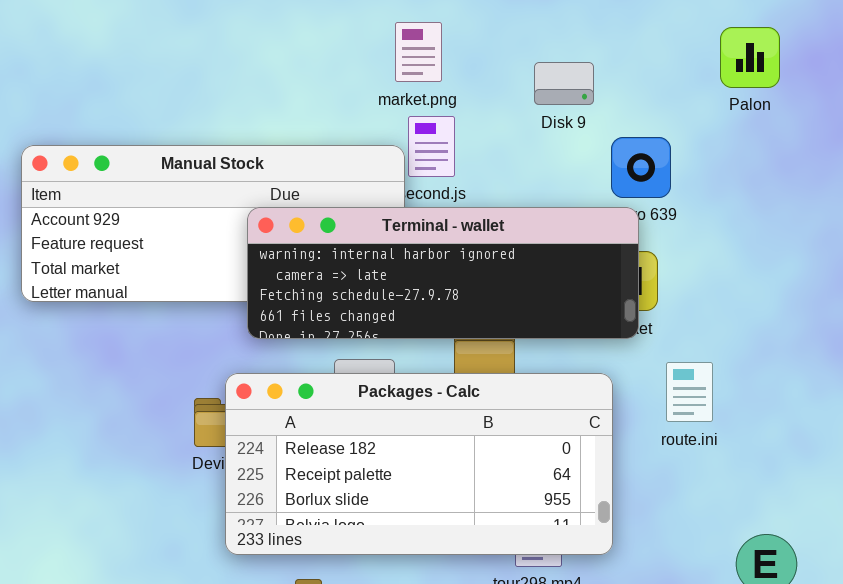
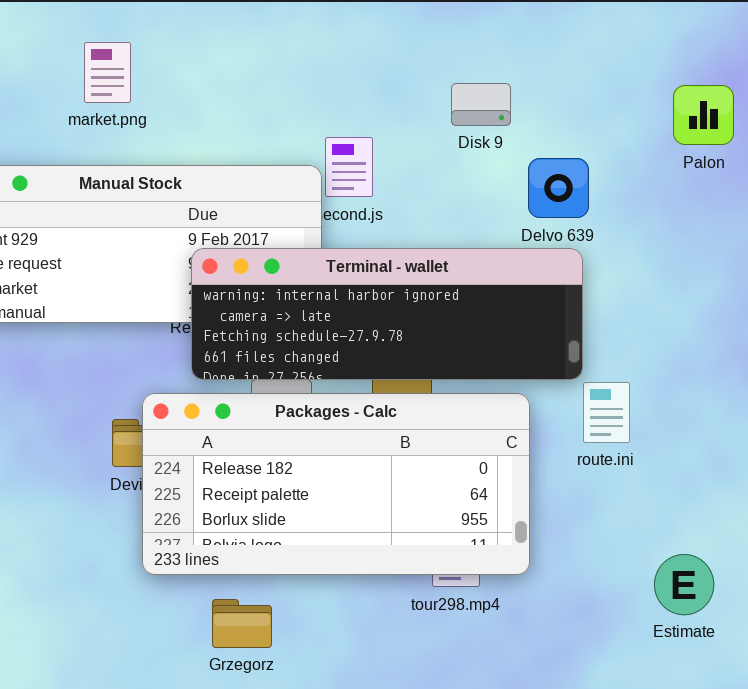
market.png: [395,22,442,82] -> [84,42,131,103], moved
Palon: [720,27,780,88] -> [673,85,734,145], moved
Terminal - wallet: [247,207,639,339] -> [191,248,583,380], moved

